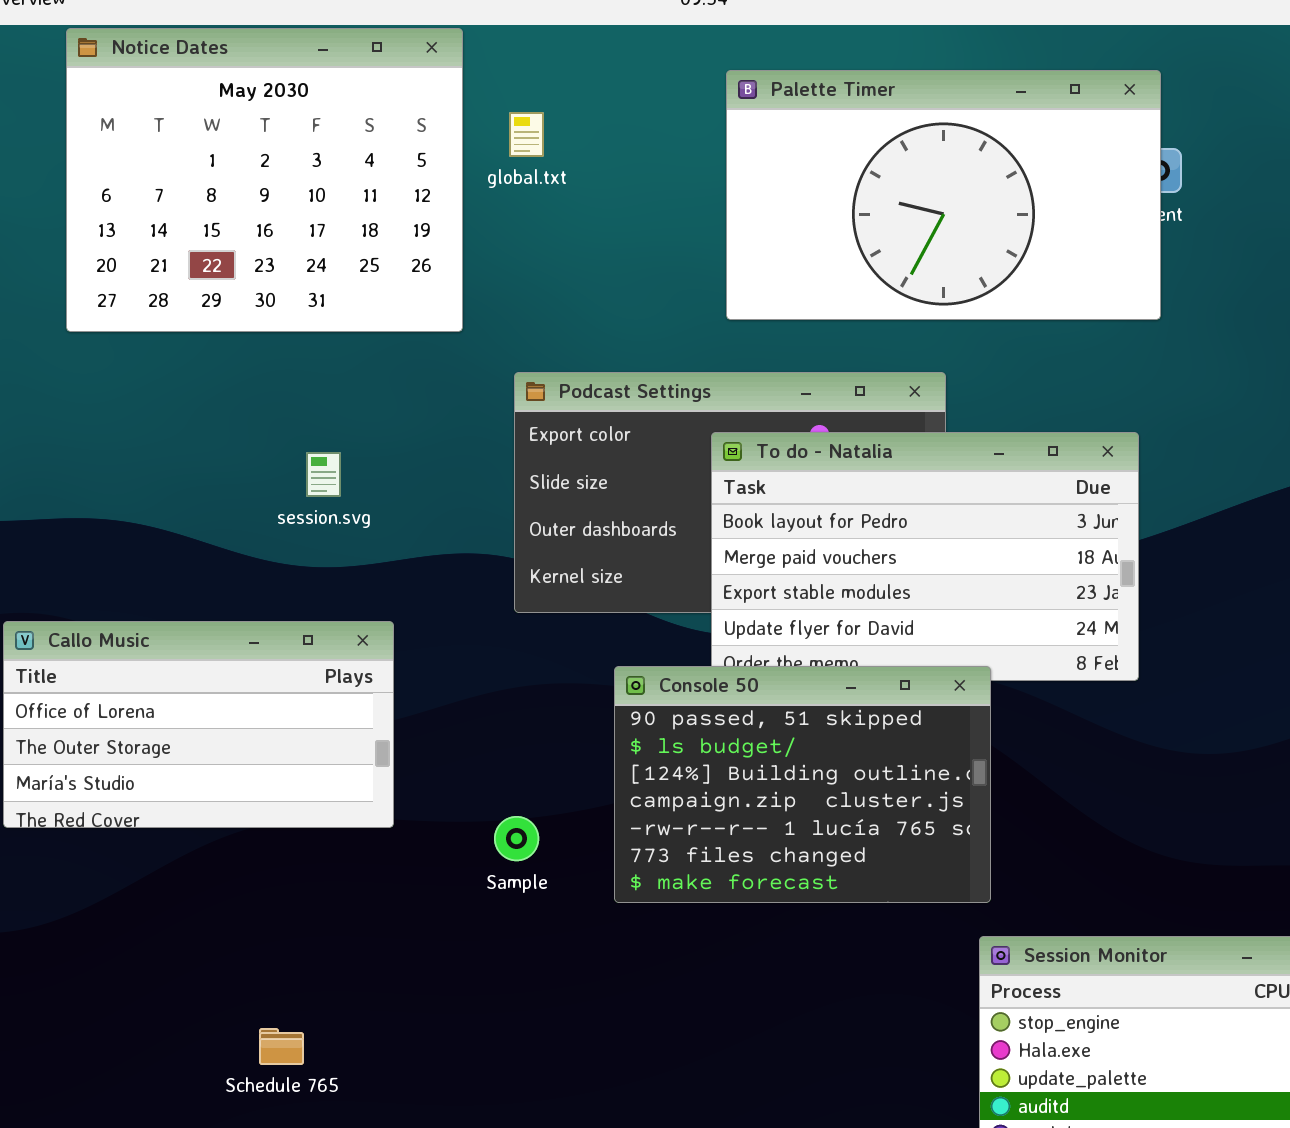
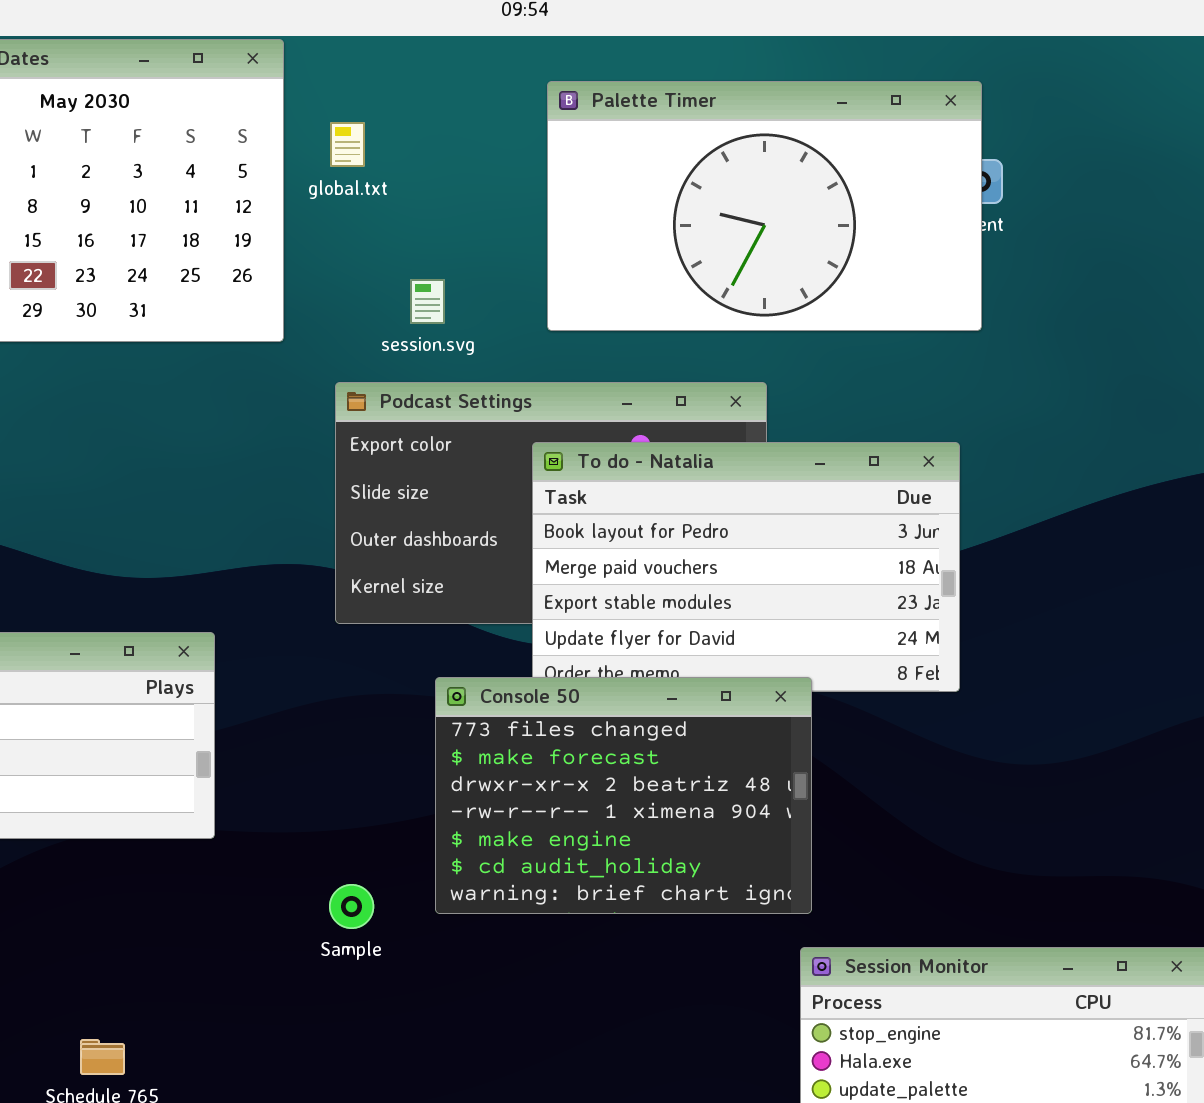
session.svg: [306,452,341,497] -> [410,279,445,324], moved
Console 50: [614,666,991,903] -> [435,677,812,914], scrolled down 5 rows
Sample: [494,816,539,861] -> [329,884,374,929], moved

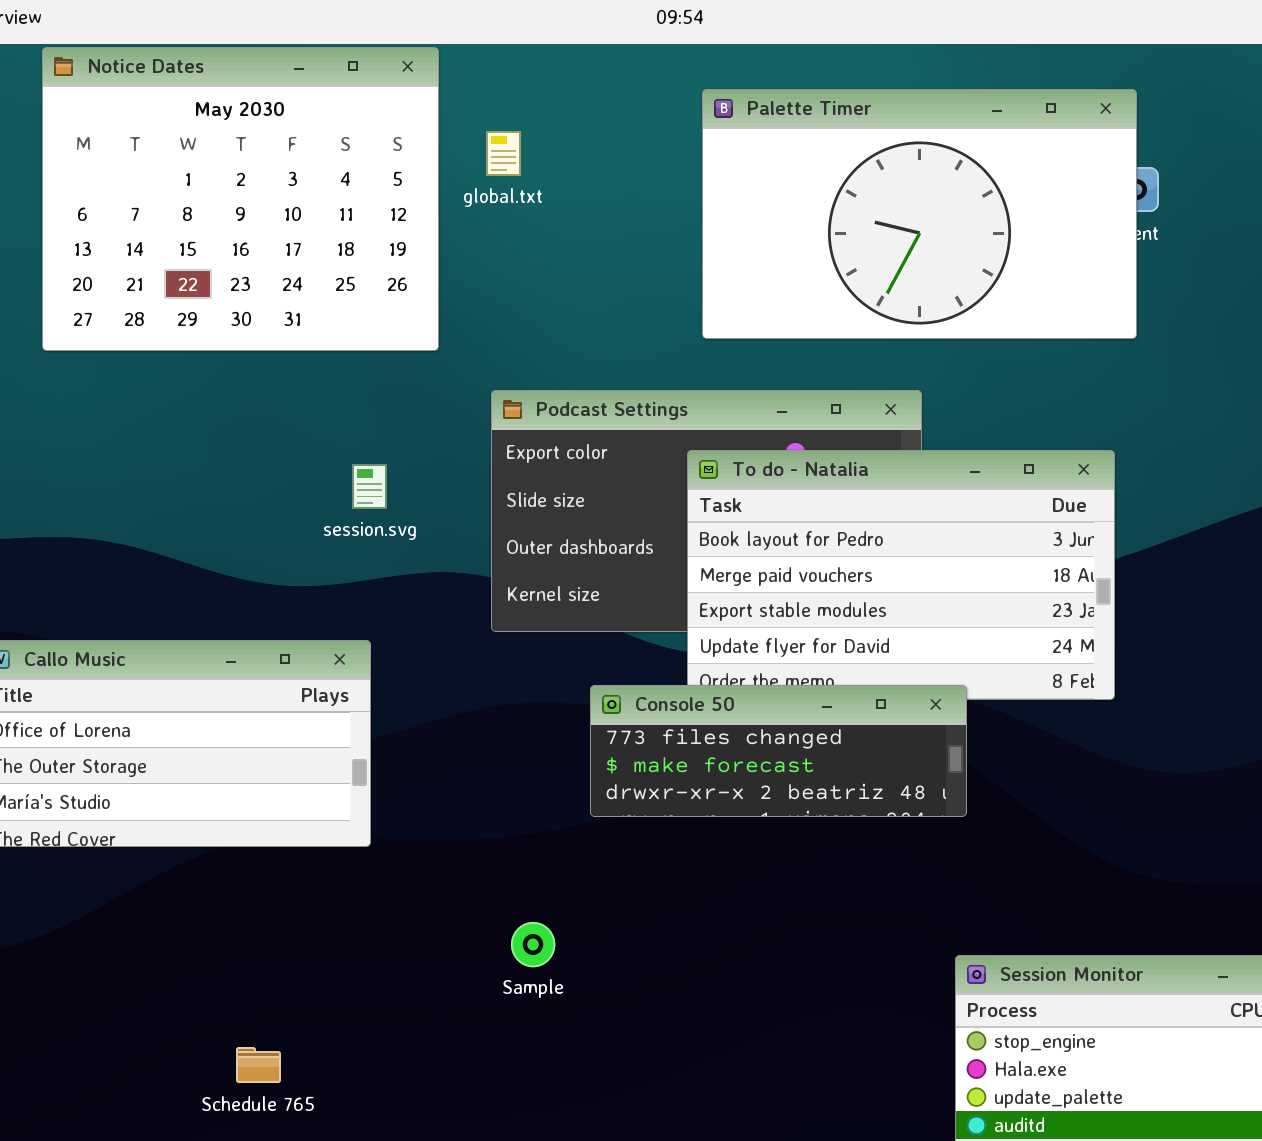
session.svg: [410,279,445,324] -> [352,464,387,509], moved
Console 50: [435,677,812,914] -> [590,685,967,817], resized
Sample: [329,884,374,929] -> [511,922,555,967], moved

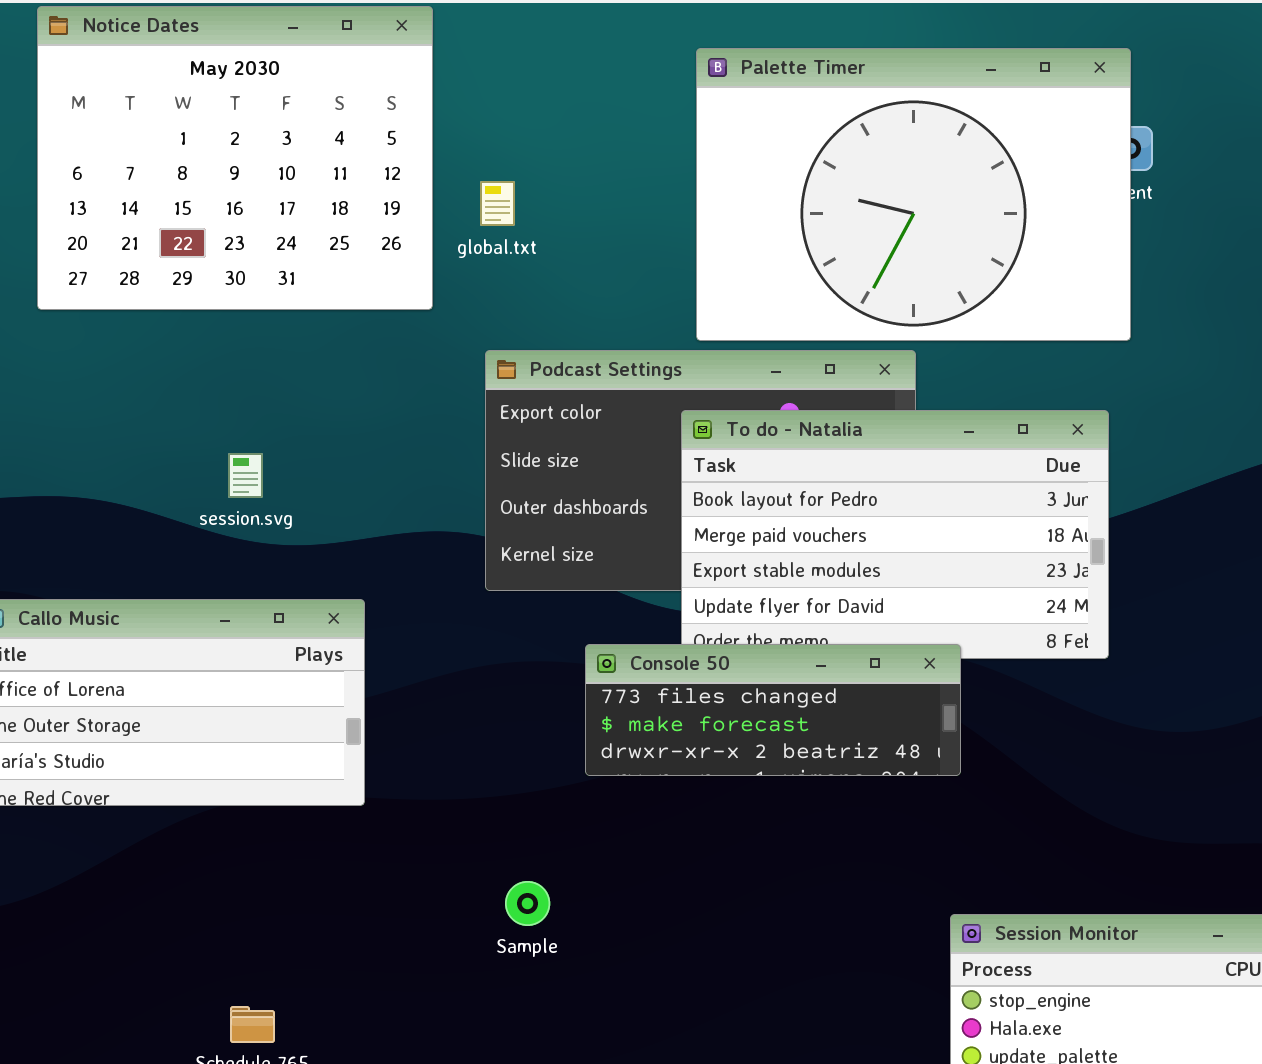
Palette Timer: [702,89,1137,339] -> [696,48,1131,341], resized
global.txt: [486,131,521,176] -> [480,181,515,226], moved
session.svg: [352,464,387,509] -> [228,453,263,498], moved

